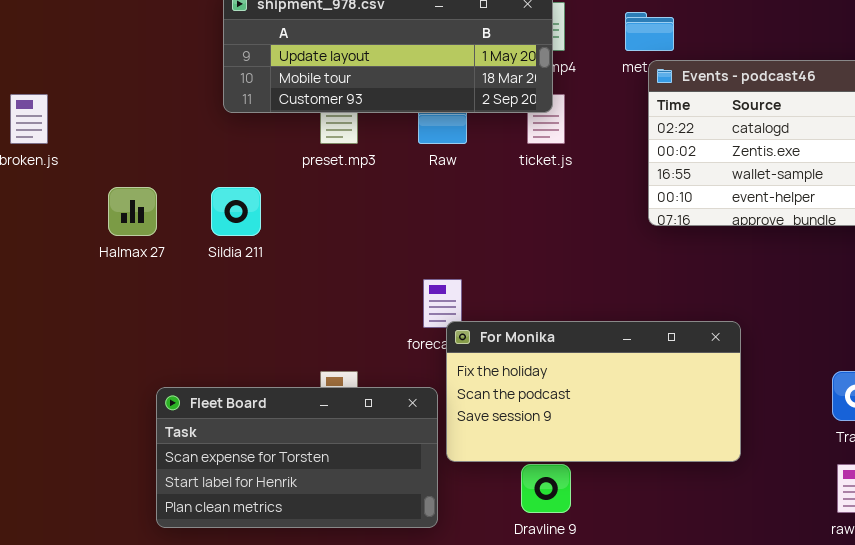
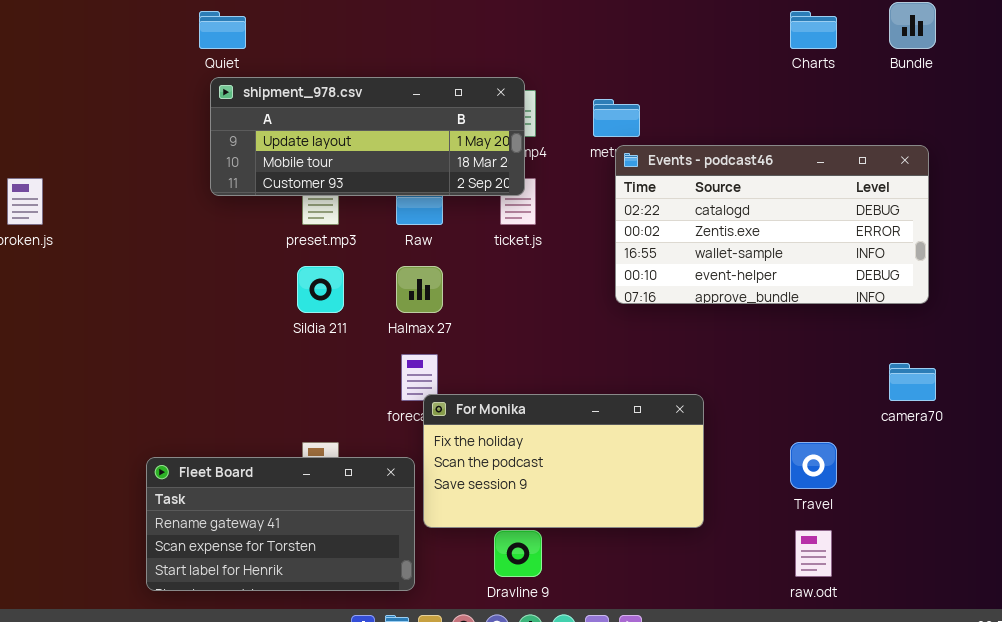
Halmax 27: [108,187,157,236] -> [396,266,443,313], moved
Sildia 211: [211,187,261,236] -> [297,266,344,313], moved
Fleet Board: [156,387,438,528] -> [146,457,415,591], scrolled up 1 row

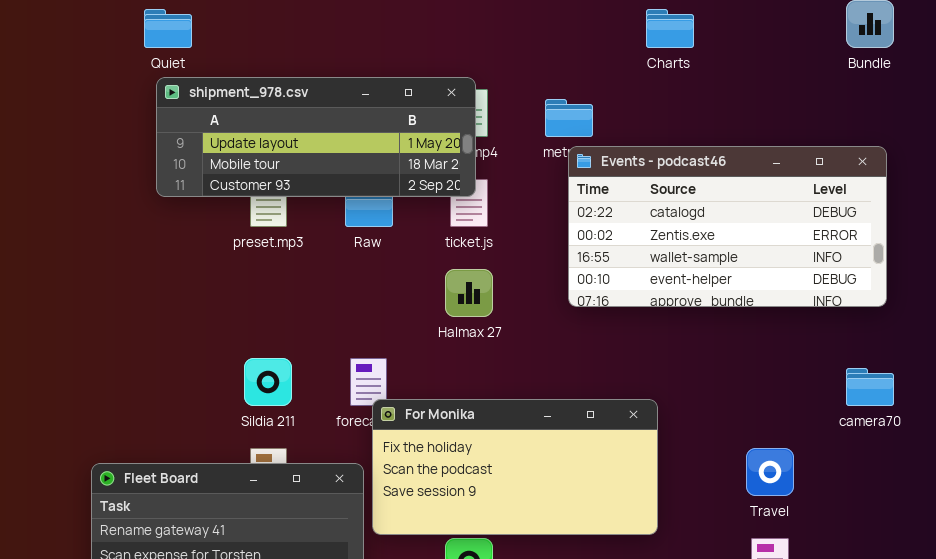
Charts: [790,11,837,49] -> [646,9,694,48], moved
Sildia 211: [297,266,344,313] -> [244,358,292,406], moved
Halmax 27: [396,266,443,313] -> [445,269,493,317], moved

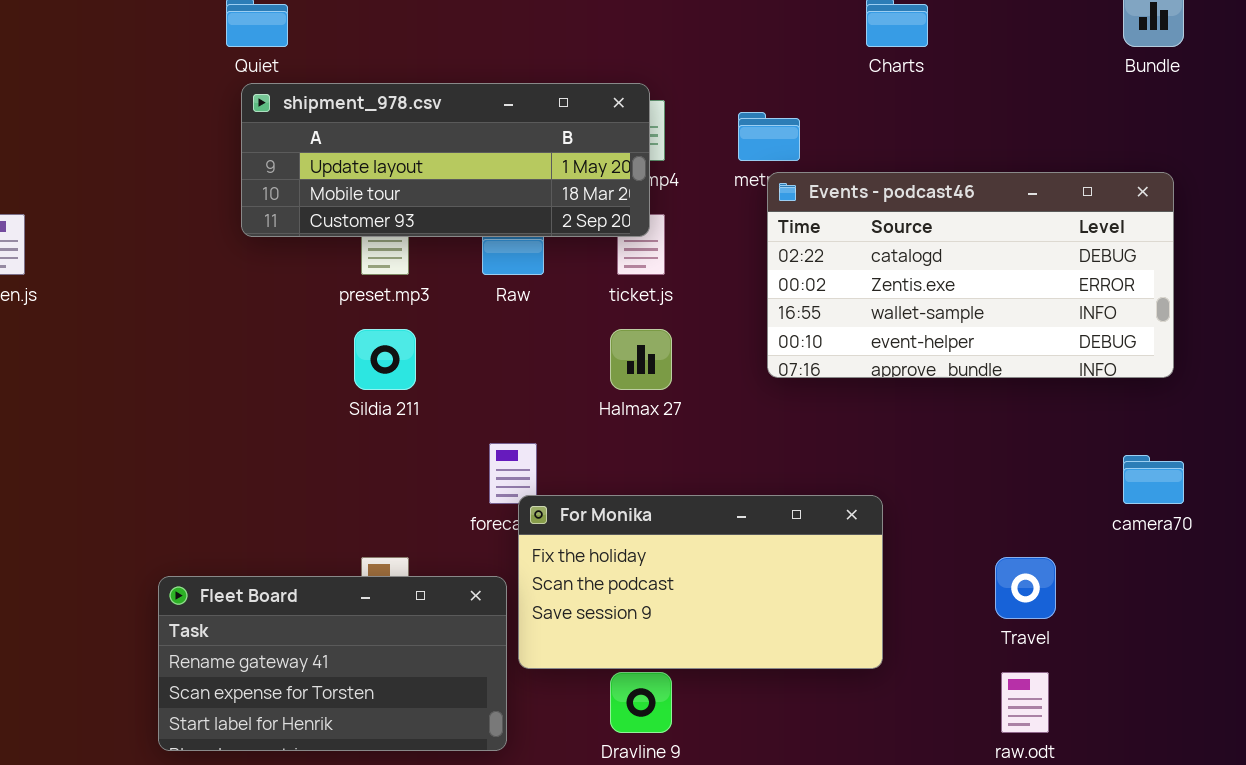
Sildia 211: [244,358,292,406] -> [354,329,416,390], moved

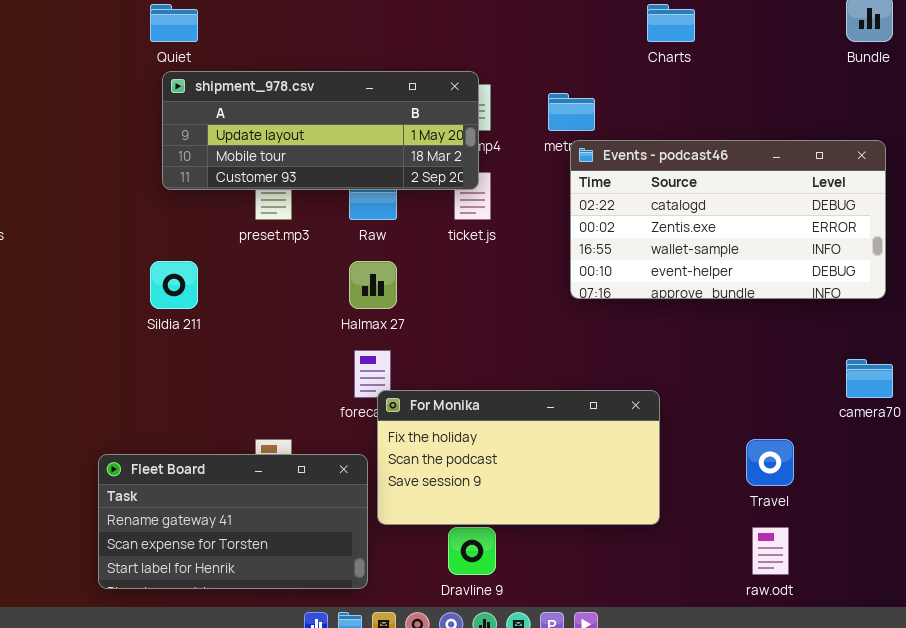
Sildia 211: [354,329,416,390] -> [150,261,198,309], moved
Halmax 27: [610,329,672,390] -> [349,261,397,309], moved

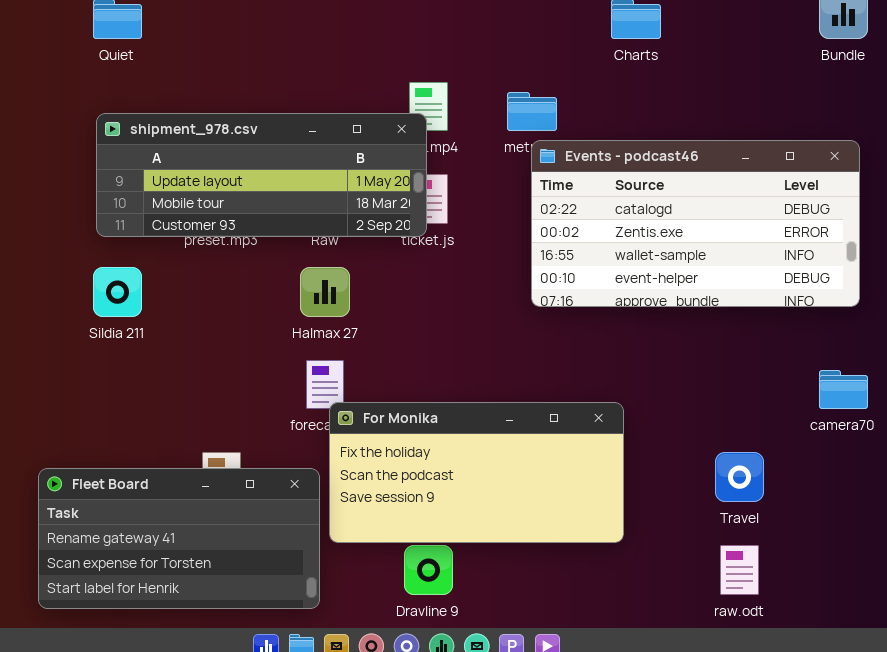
shipment_978.csv: [162,71,479,190] -> [96,113,427,237], moved

